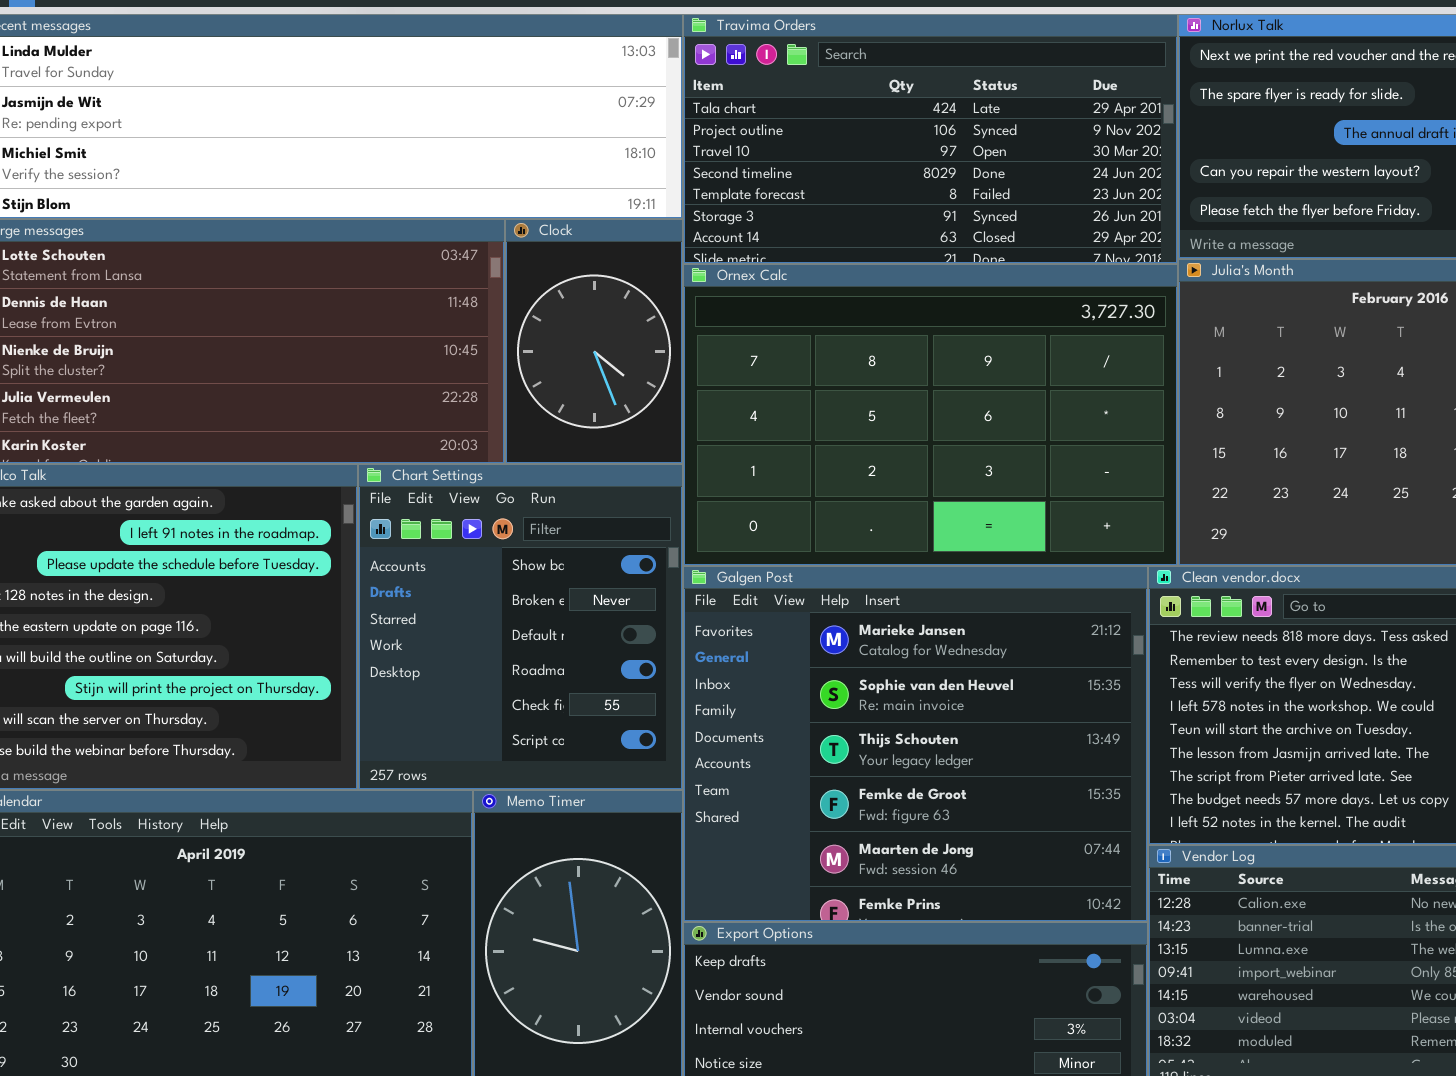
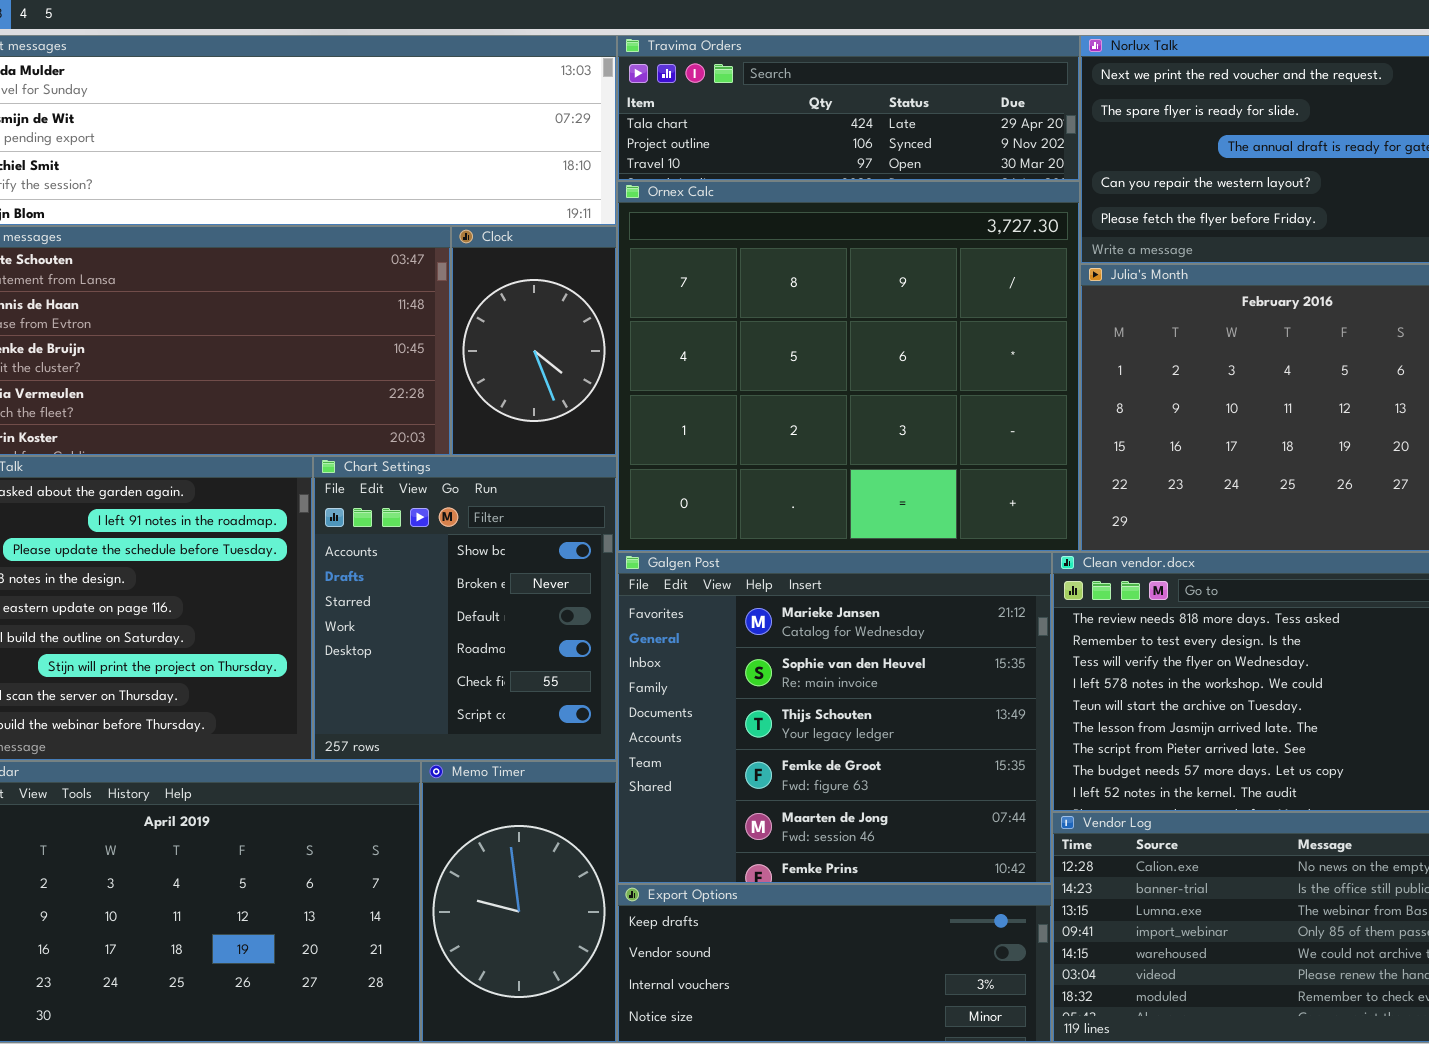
Travima Orders: [683,14,1178,264] -> [617,35,1080,181], resized
Ornex Calc: [683,264,1178,566] -> [617,181,1080,552], resized

